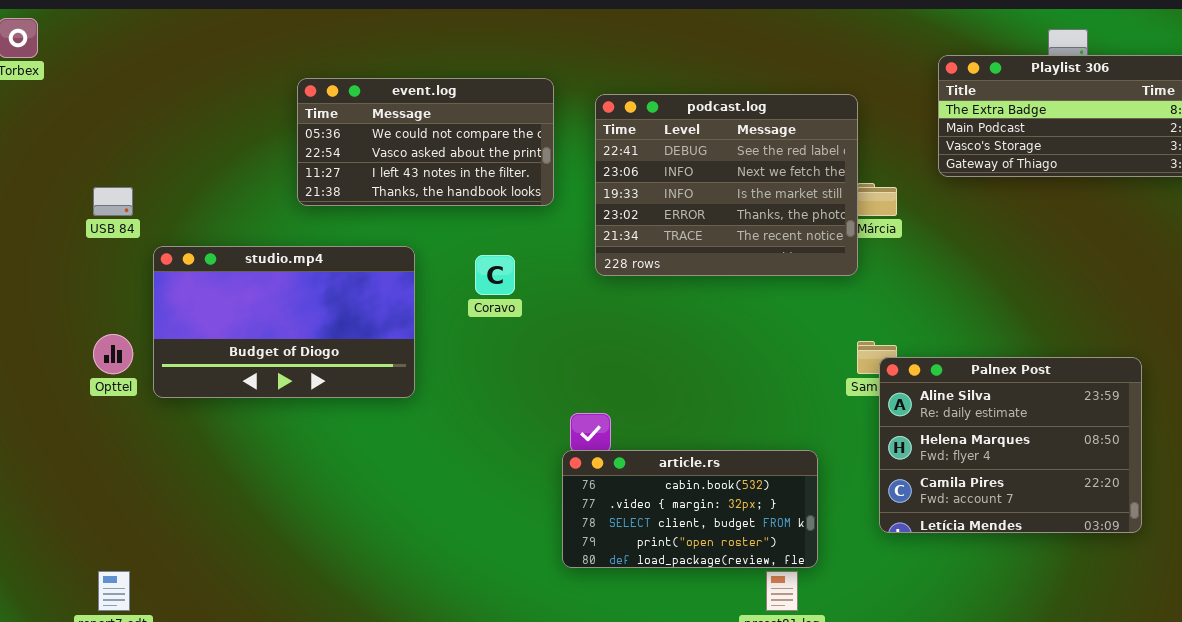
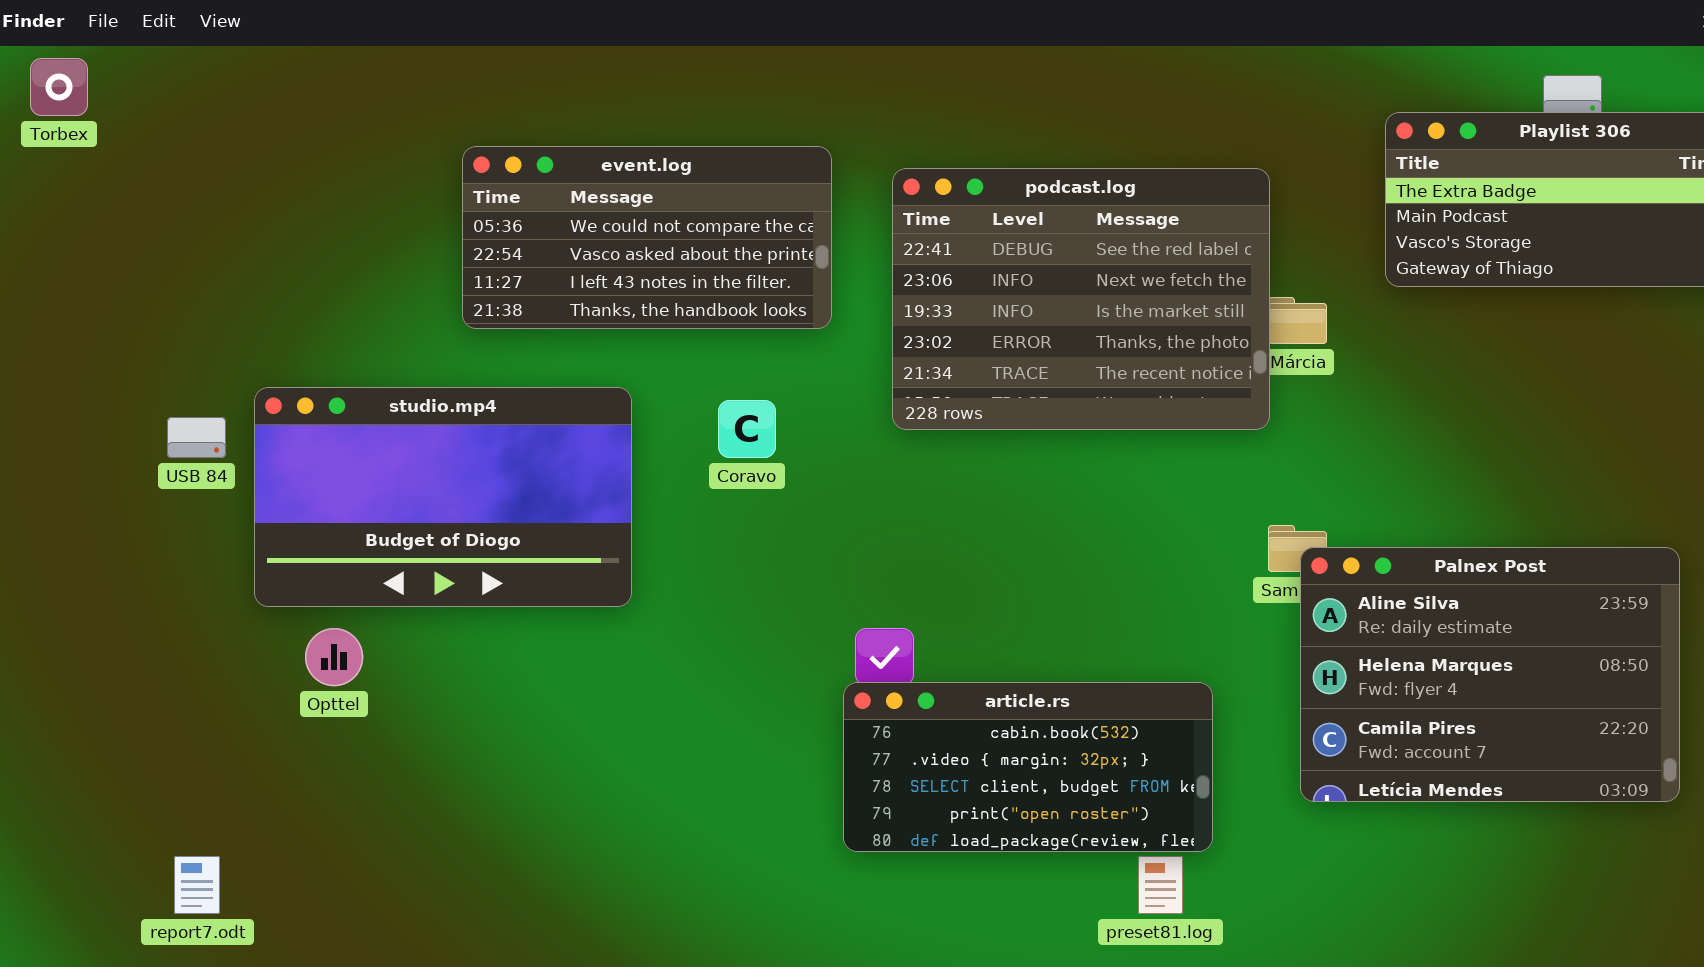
USB 84: [93,187,133,216] -> [167,417,226,458], moved
Opttel: [93,334,133,374] -> [305,628,363,686], moved

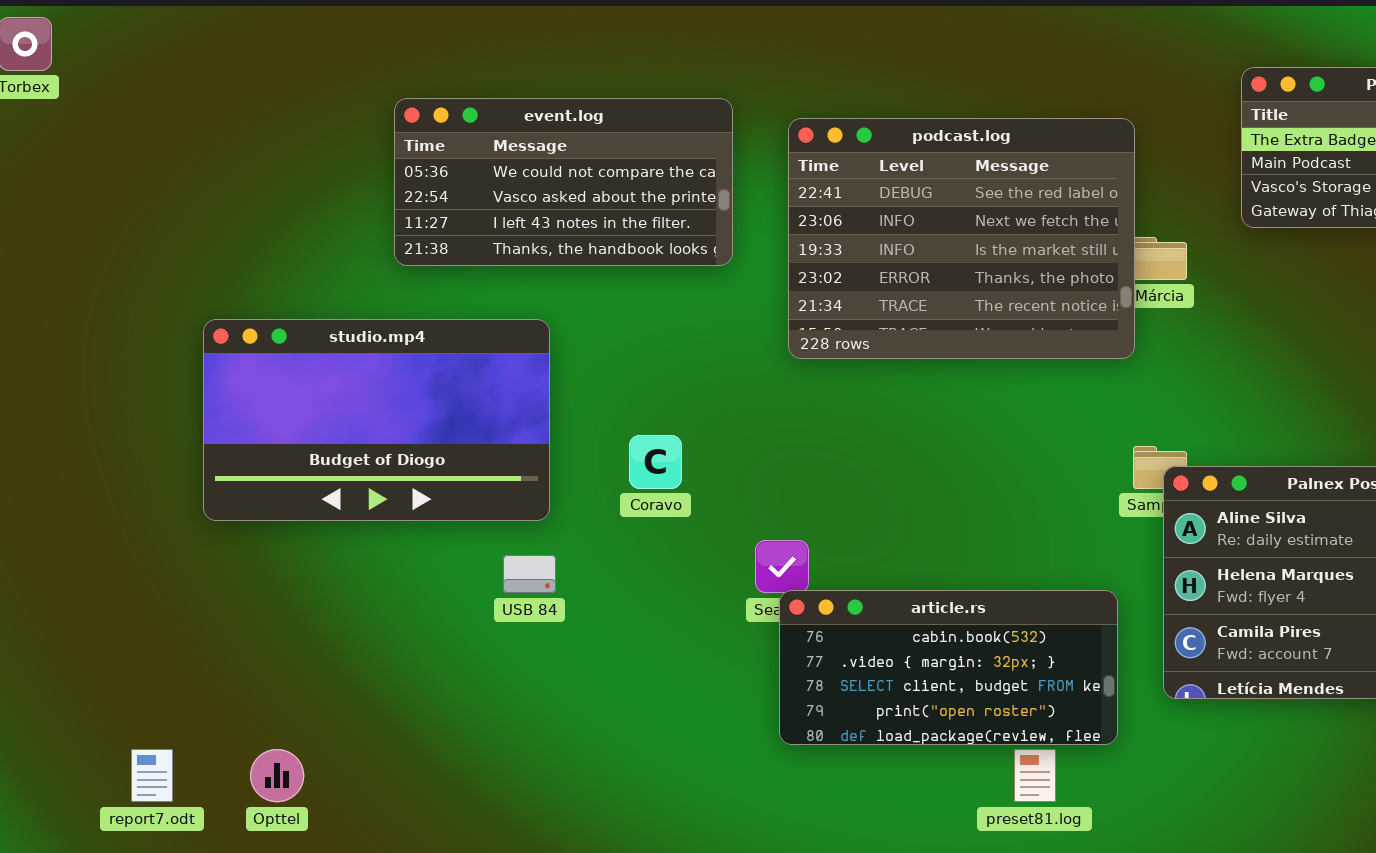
Coravo: [718,400,776,458] -> [629,435,682,489], moved
USB 84: [167,417,226,458] -> [503,555,556,593], moved
Opttel: [305,628,363,686] -> [250,749,304,802], moved
article.rs: [843,682,1213,852] -> [779,590,1118,745], moved

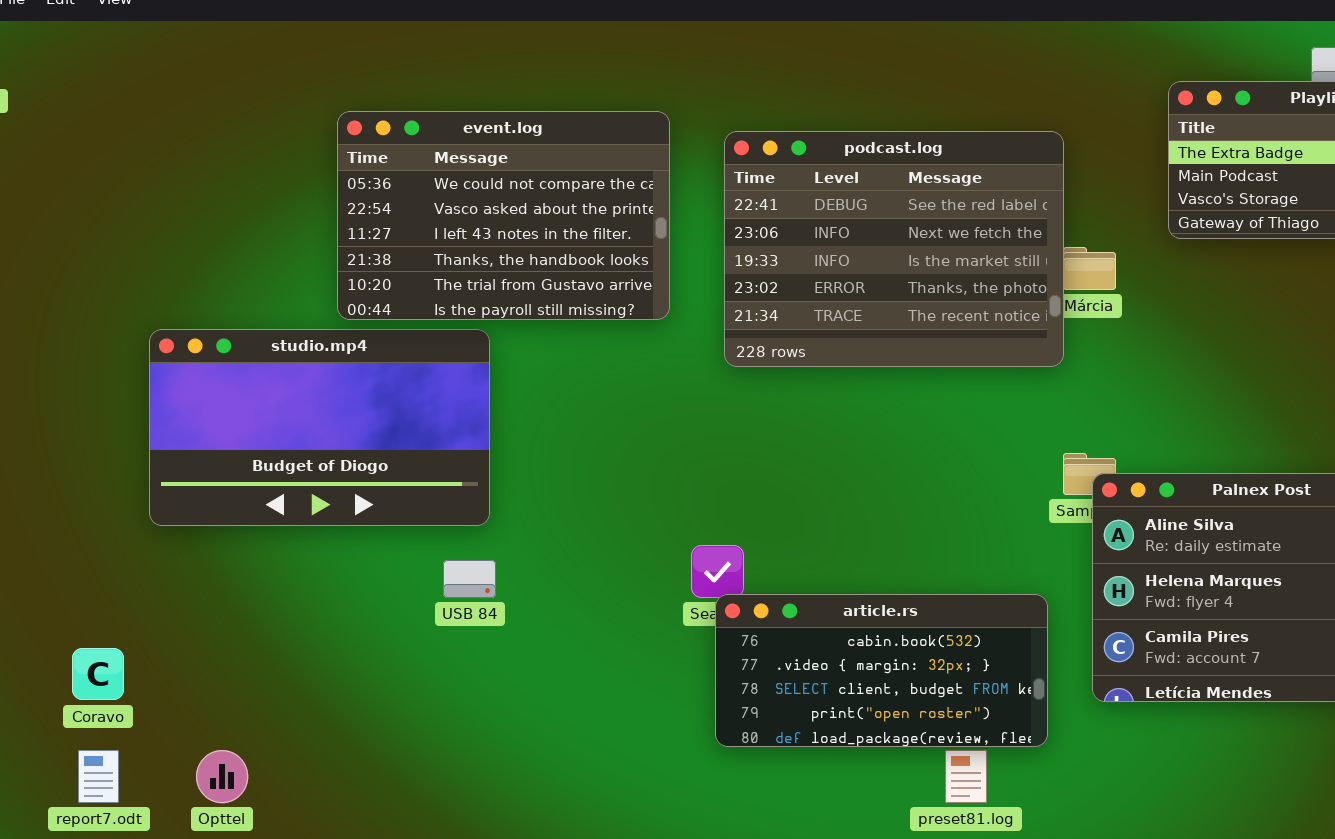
event.log: [394,98,733,266] -> [337,111,670,320], resized
Coravo: [629,435,682,489] -> [72,648,124,700], moved

